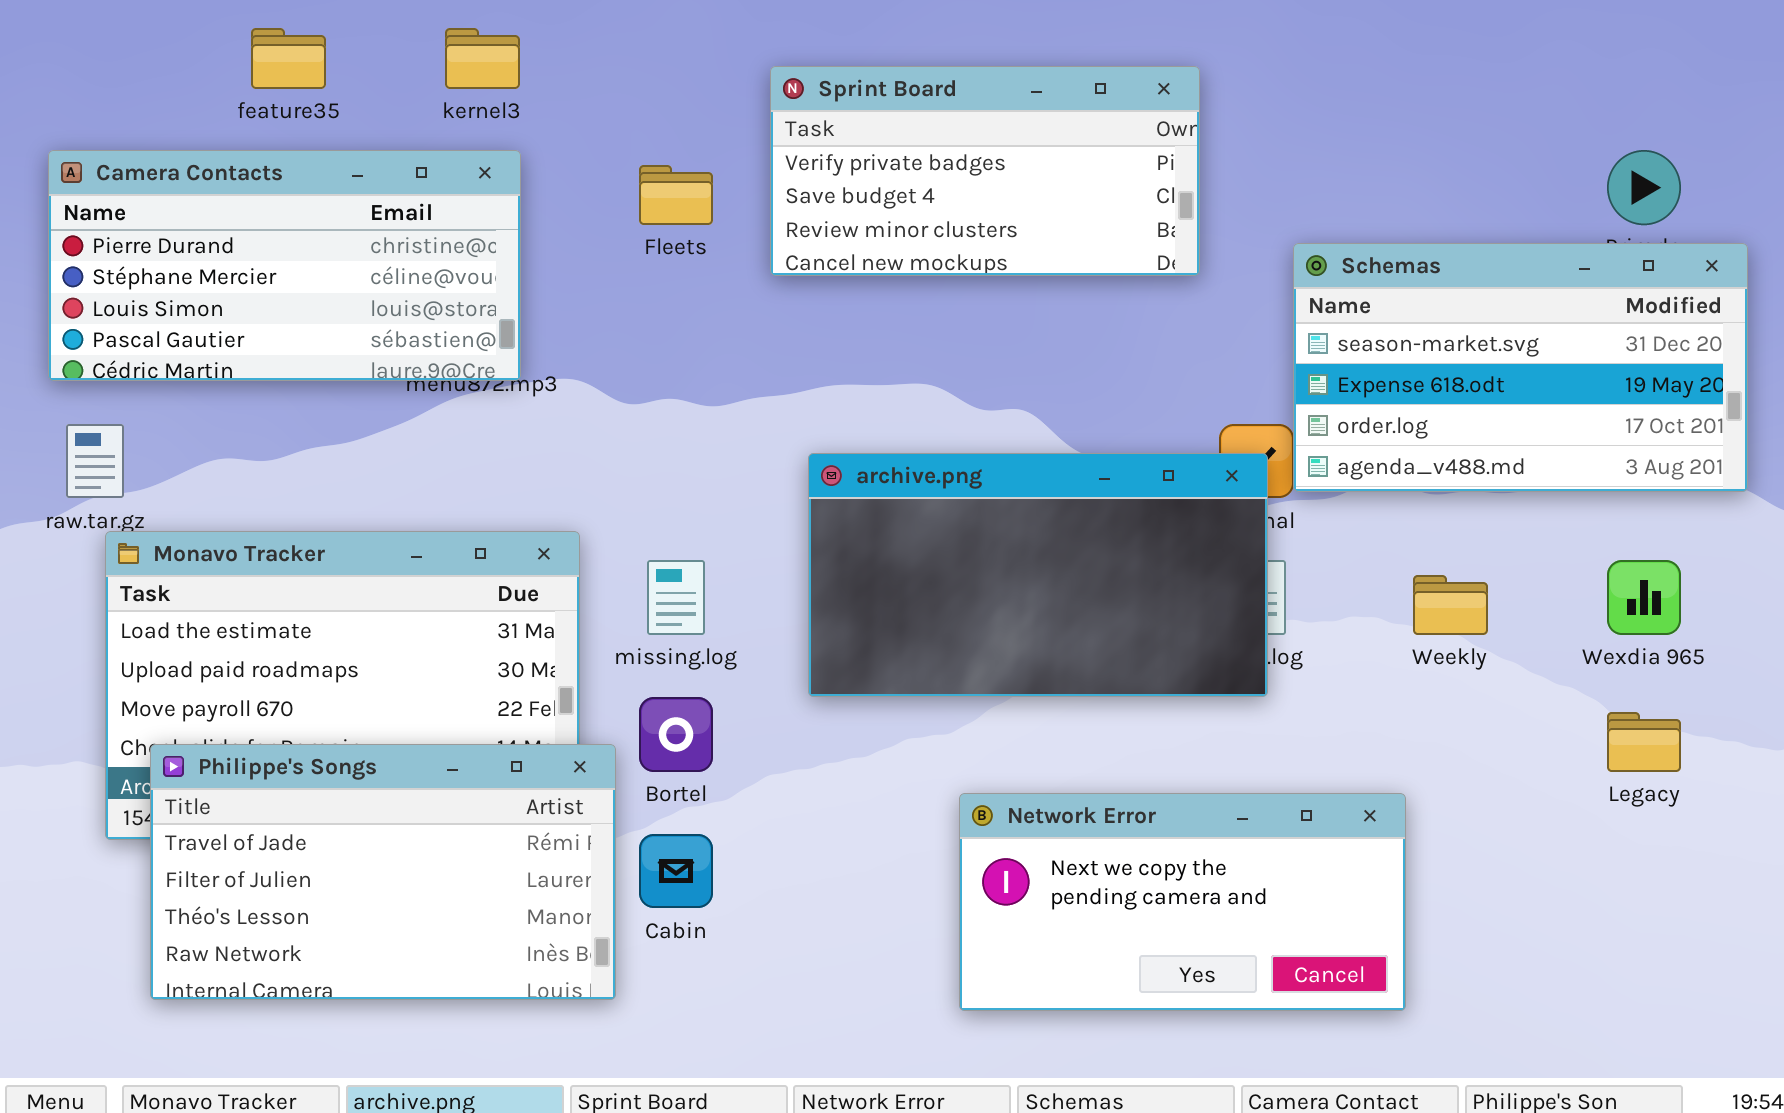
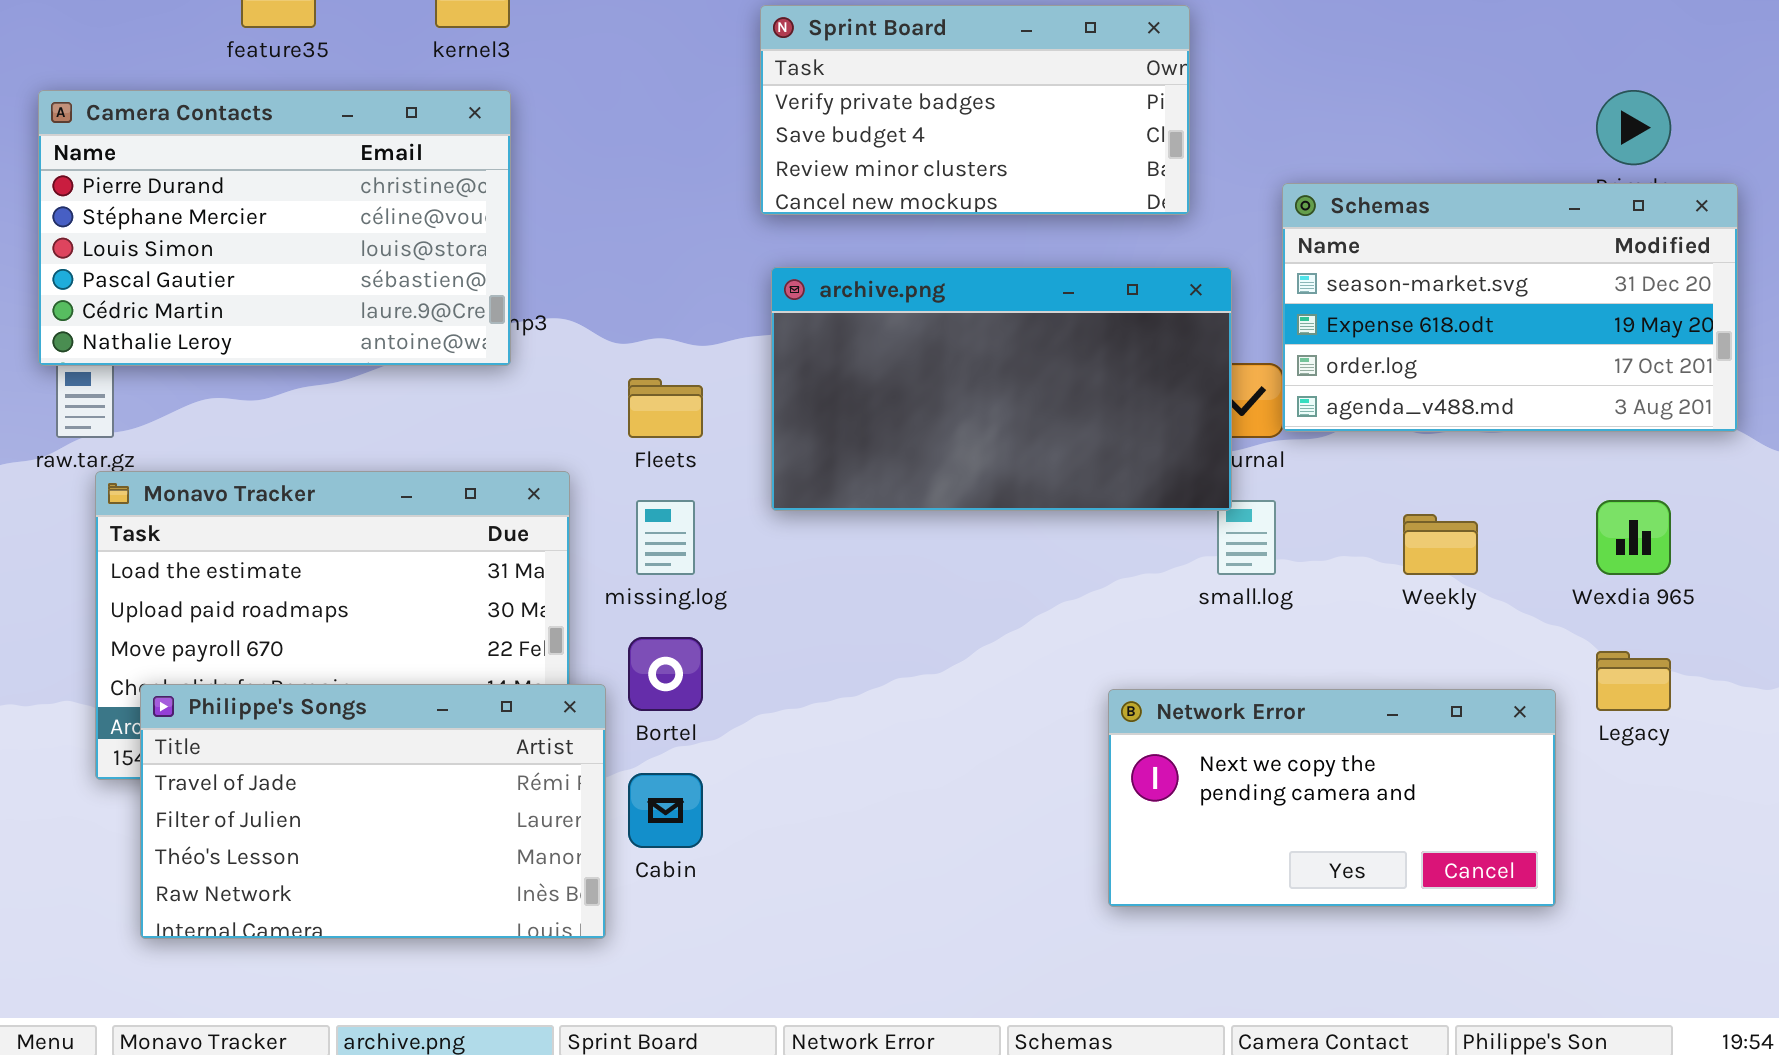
Camera Contacts: [48,150,521,381] -> [38,90,511,366], resized
Fleets: [639,165,713,225] -> [628,378,703,438], moved
archive.png: [808,453,1268,697] -> [771,267,1232,511], moved
Network Error: [959,793,1406,1011] -> [1108,689,1556,907], moved

